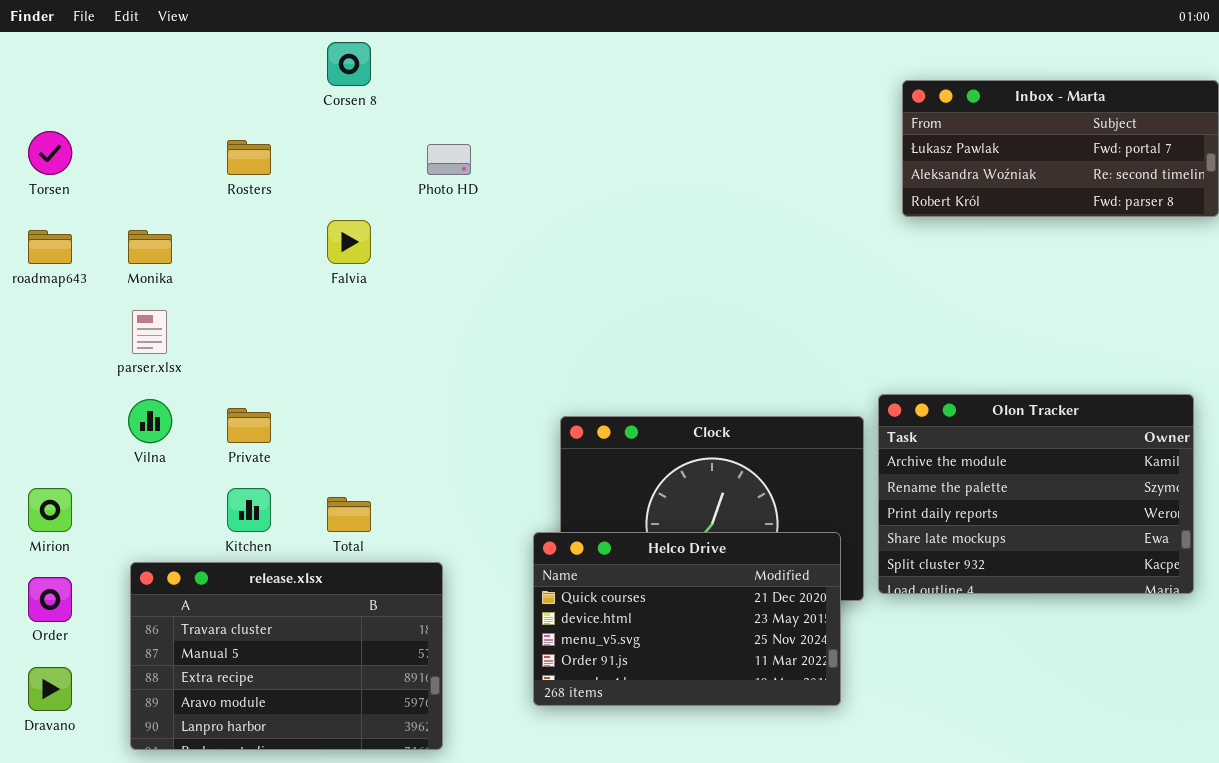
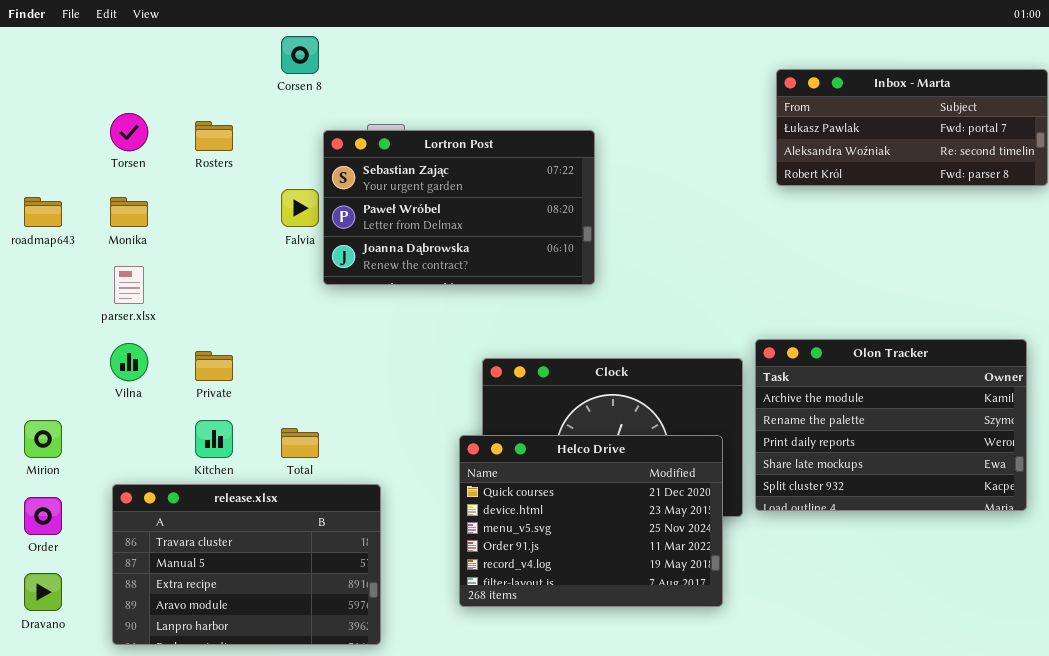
Torsen: [28,131,72,175] -> [110,113,148,151], moved
Lortron Post: none -> [323,130,595,285], opened
Helco Drive: [533,532,841,706] -> [459,435,723,607], resized

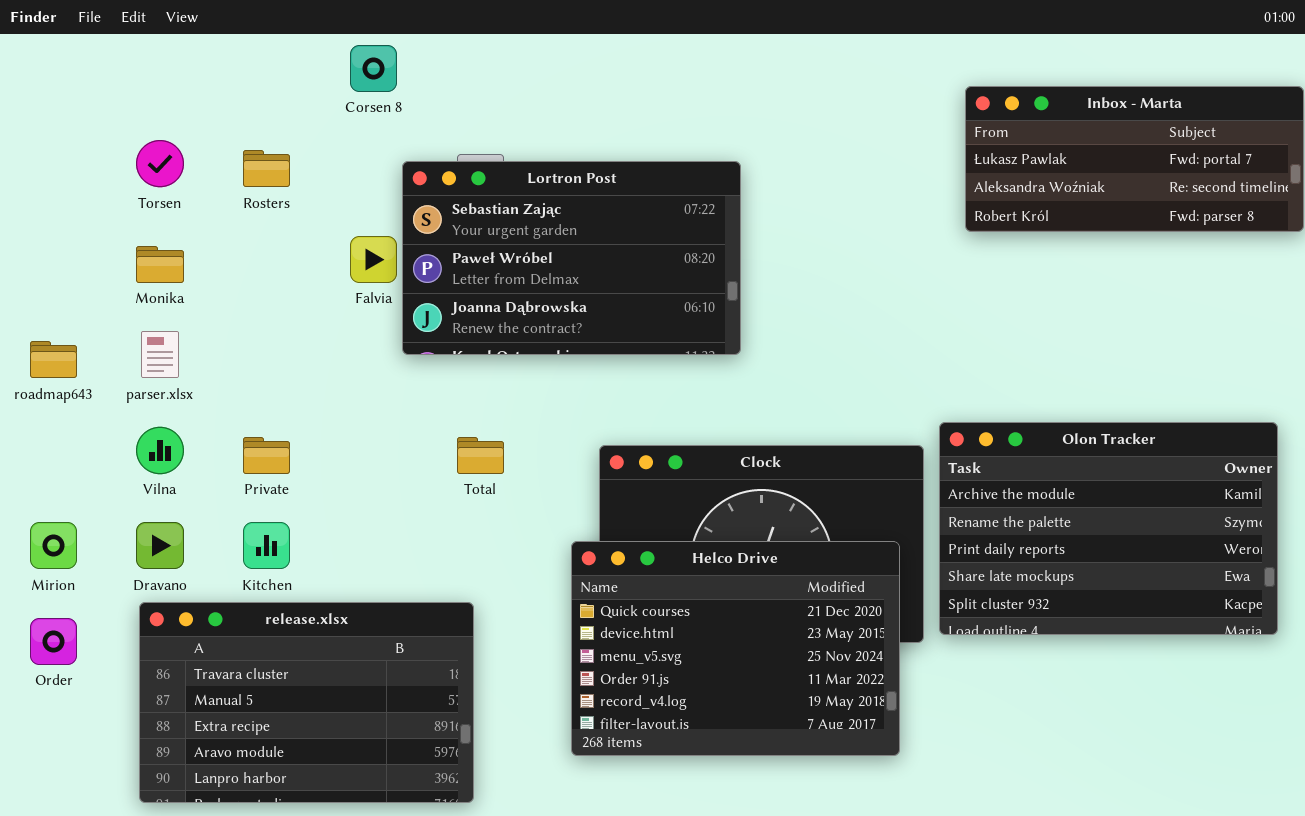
roadmap643: [24,197,62,227] -> [30,341,77,378], moved
Total: [281,428,319,458] -> [457,437,504,474], moved
Dravano: [24,573,62,611] -> [136,522,184,569], moved

